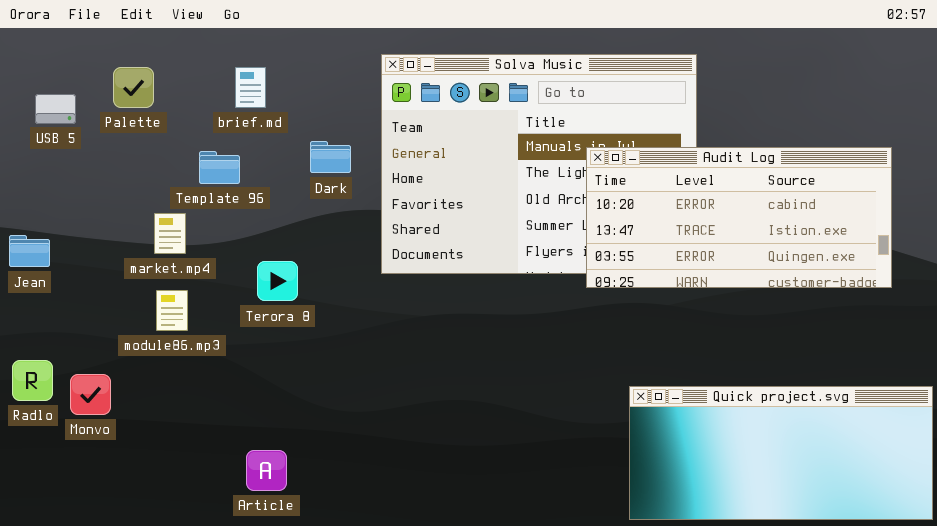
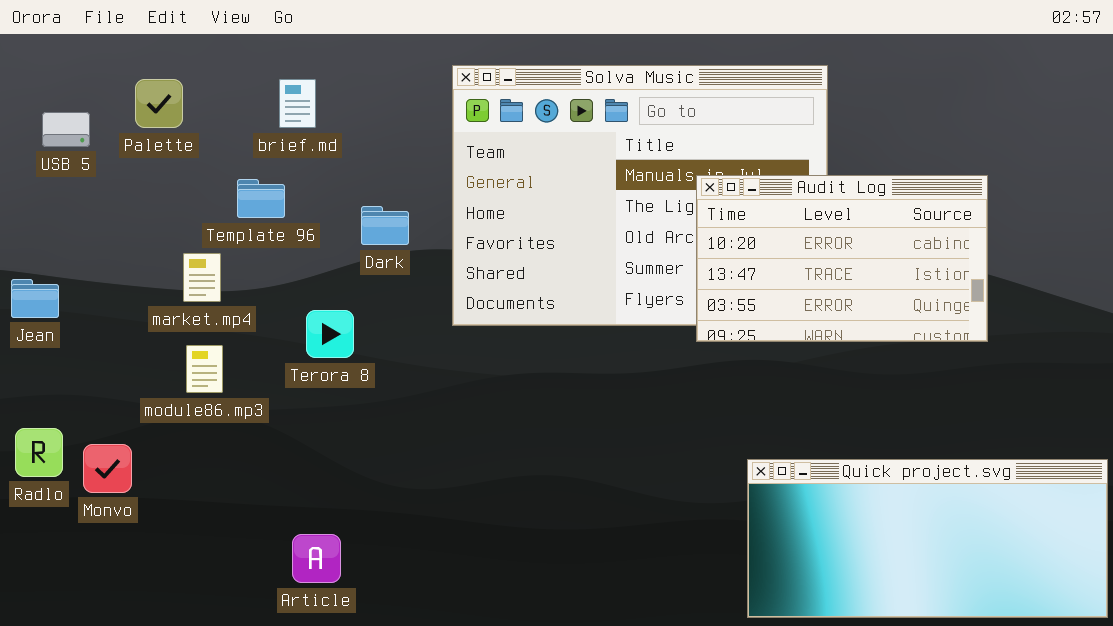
Dark: [310,141,351,173] -> [361,206,409,245], moved
Audit Log: [586,147,892,288] -> [696,175,988,342], resized

